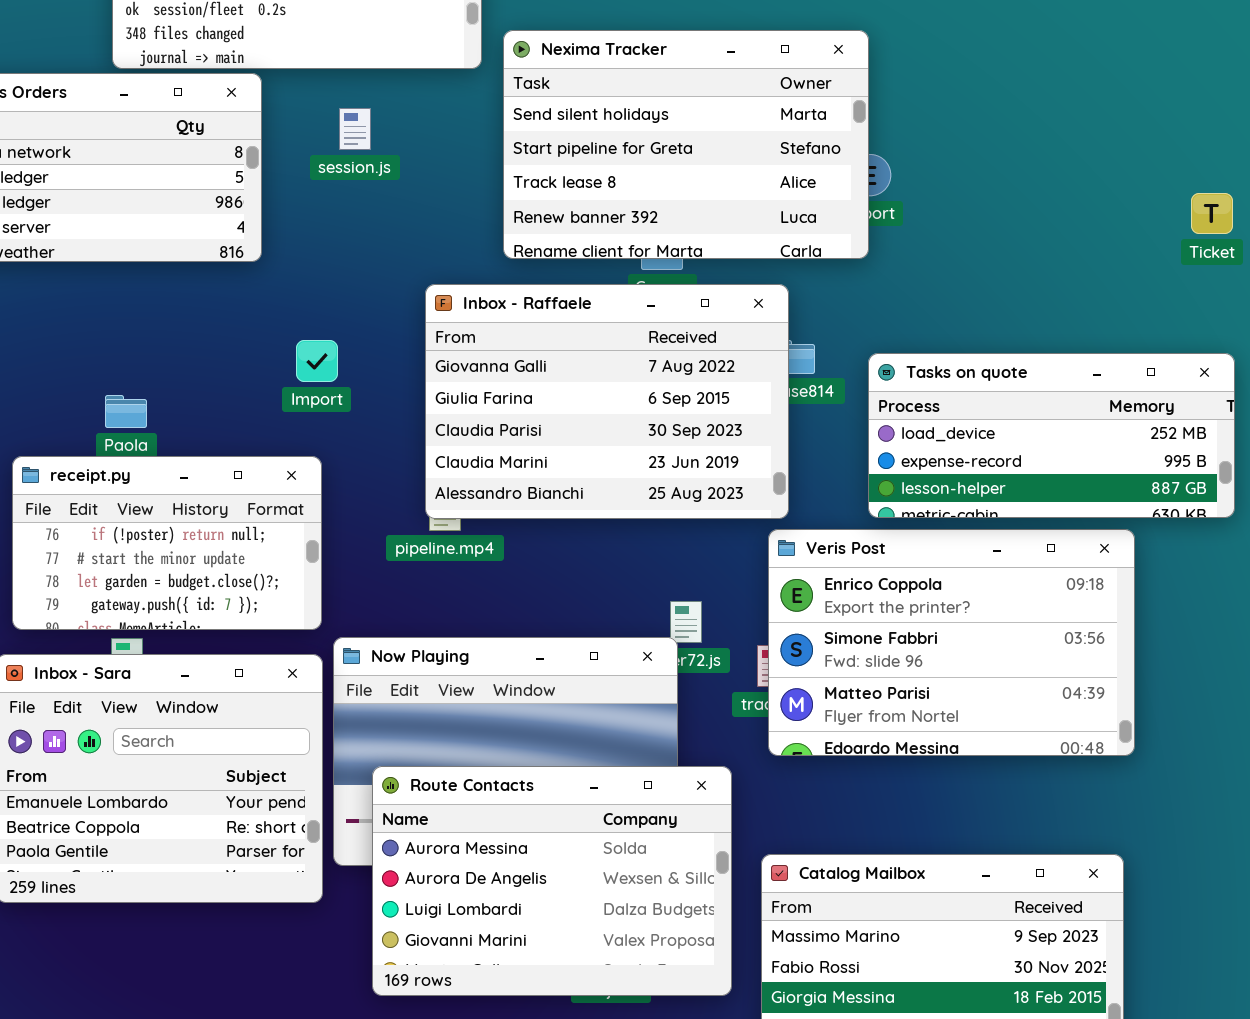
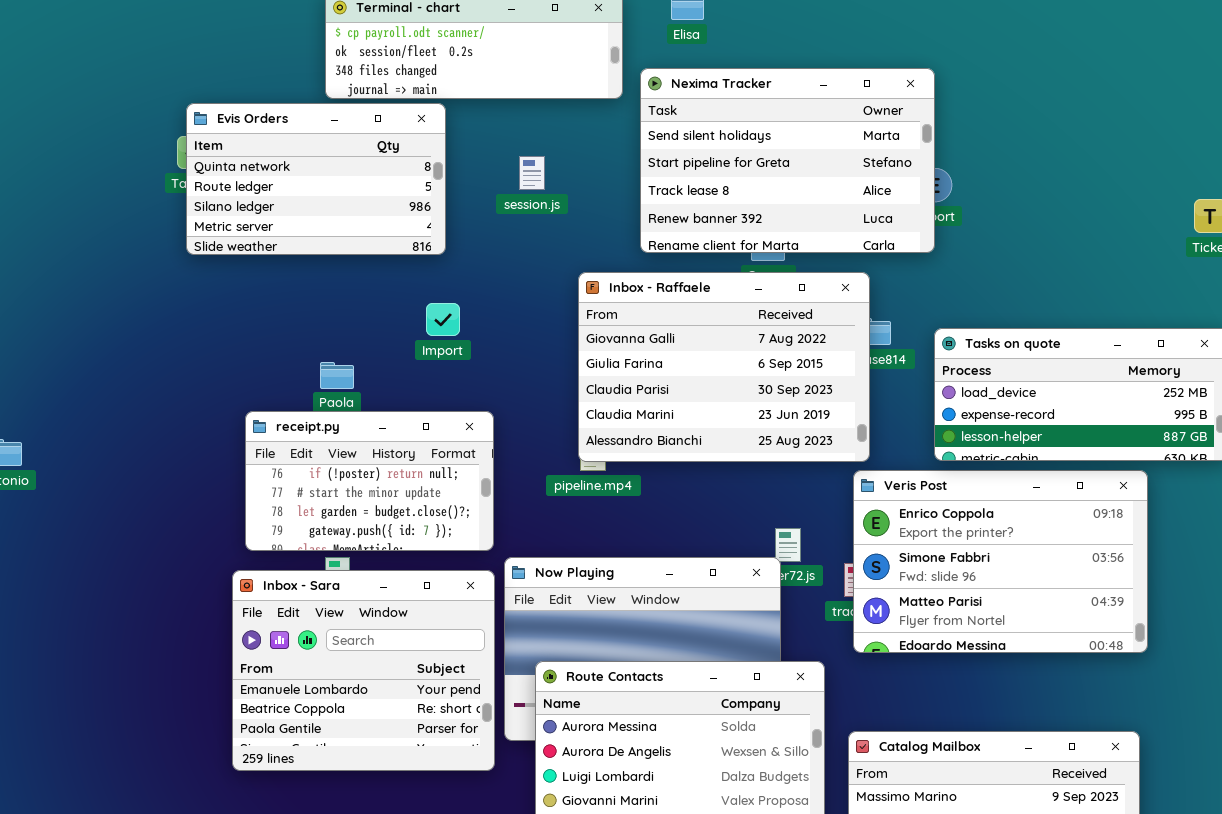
session.js: [339,108,371,150] -> [519,156,545,190], moved
Import: [296,340,338,382] -> [426,303,460,336], moved

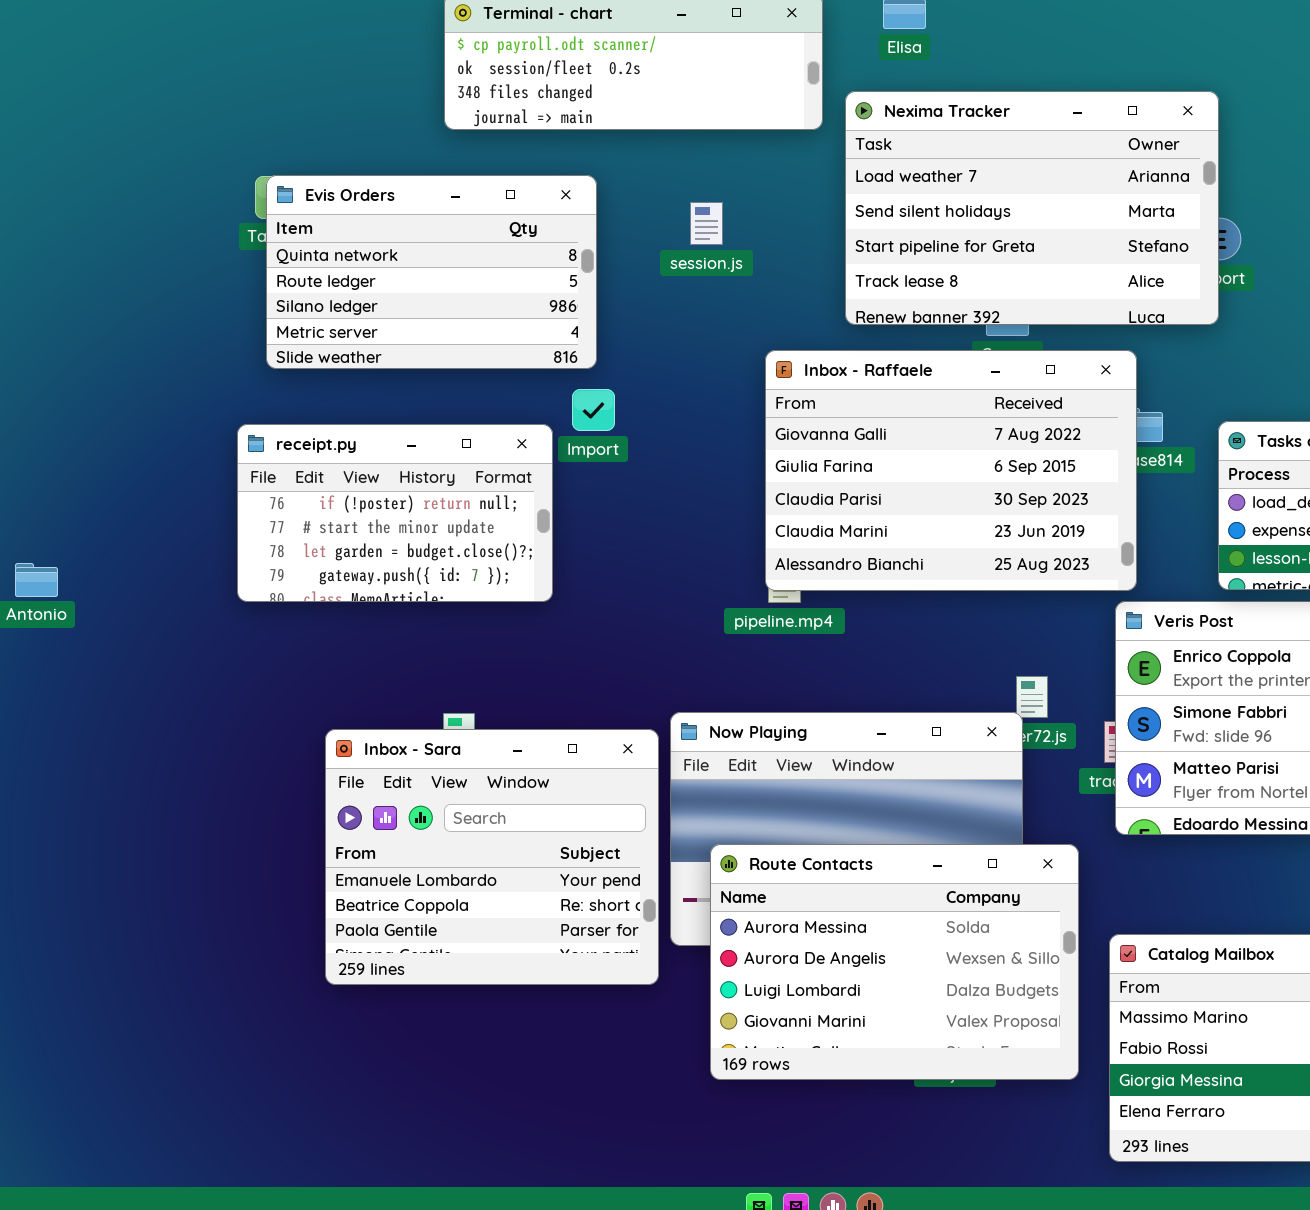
Nexima Tracker: [640,68,935,253] -> [845,91,1219,325], scrolled up 1 row
Evis Orders: [186,103,446,255] -> [266,175,597,369], moved
receipt.py: [245,411,494,551] -> [237,424,553,602], moved

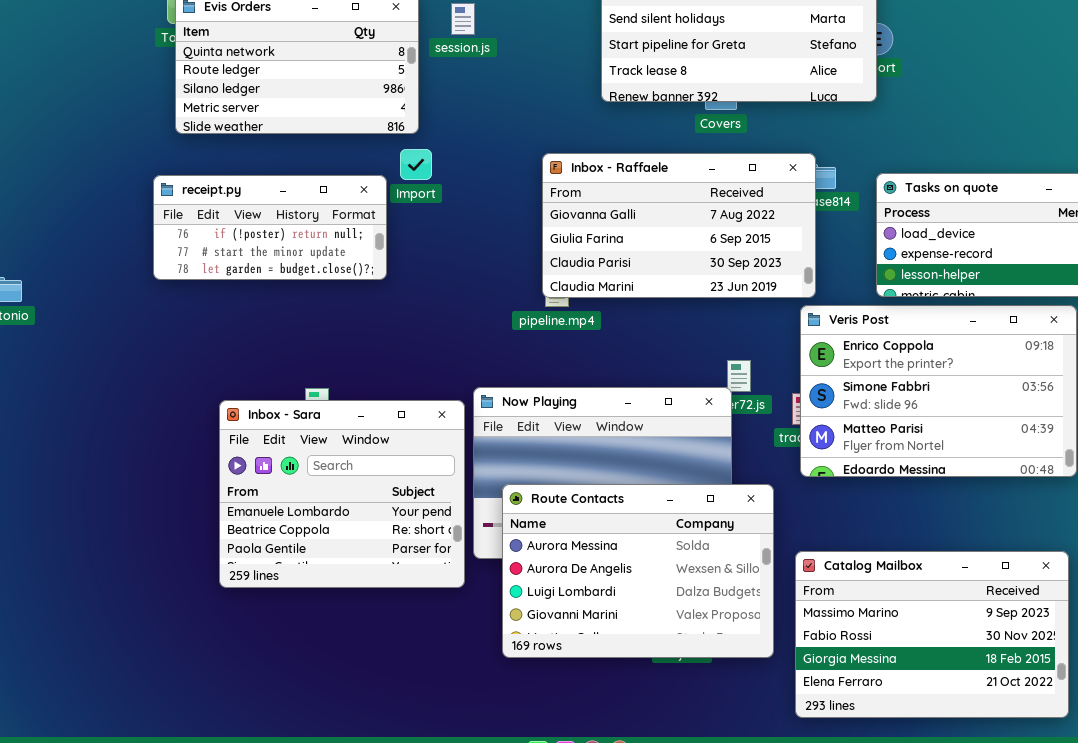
session.js: [690,202,723,245] -> [451,3,475,35], moved
Inbox - Raffaele: [765,350,1137,591] -> [542,153,816,298], resized
receipt.py: [237,424,553,602] -> [153,175,387,280], resized

